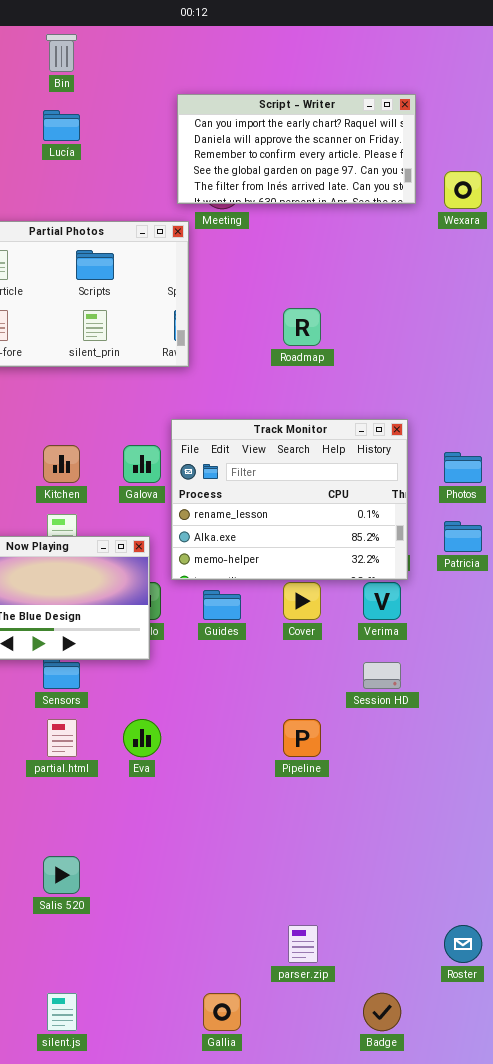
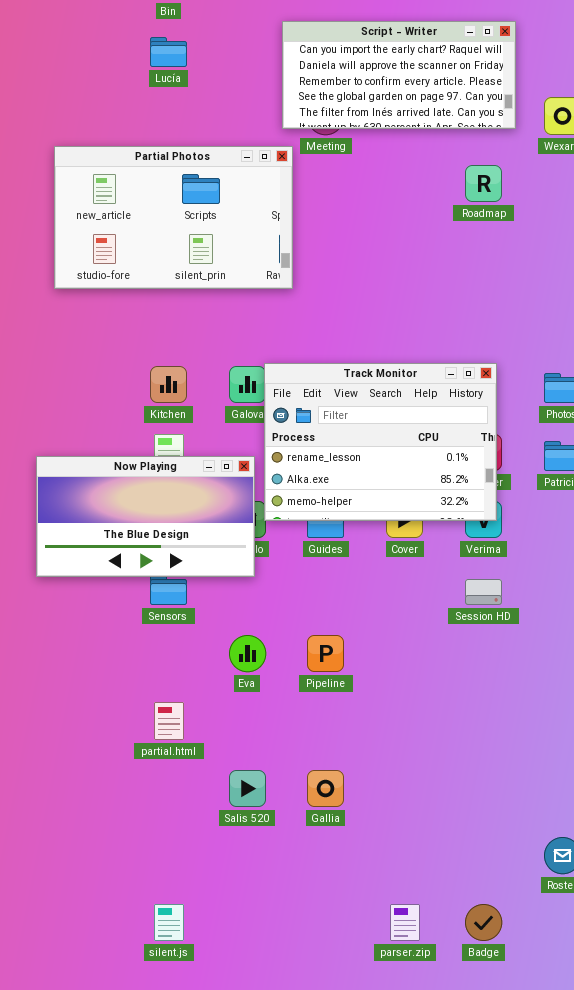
Roadmap: [283,308,321,346] -> [465,165,502,202], moved
Track Monitor: [171,419,408,580] -> [264,363,497,521], moved
partial.html: [47,719,77,757] -> [154,702,184,740], moved
Pipeline: [283,719,321,757] -> [307,635,344,672], moved
Salis 520: [43,856,80,894] -> [229,770,266,807], moved
parser.zip: [288,925,318,963] -> [390,904,420,941], moved
Gallia: [203,993,241,1031] -> [307,770,344,807], moved

